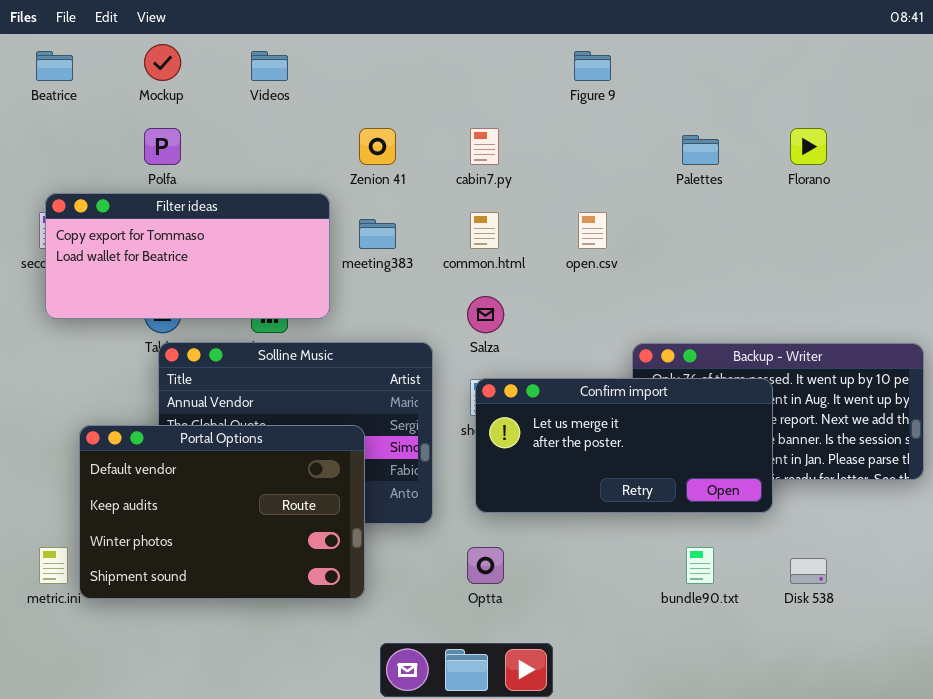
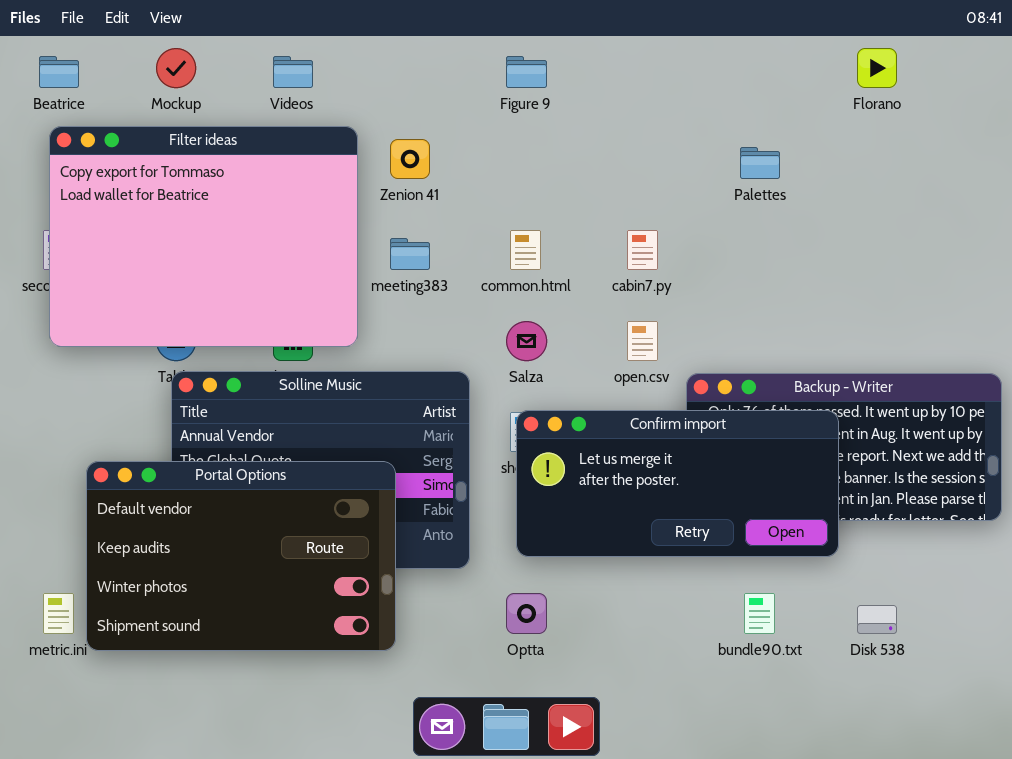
Figure 9: [574,51,611,81] -> [506,56,547,88], moved
cabin7.py: [470,128,499,165] -> [627,230,658,270], moved
Florano: [790,128,827,165] -> [857,48,897,88], moved
Filter ideas: [45,193,330,319] -> [49,126,358,347], resized
open.csv: [578,212,607,249] -> [627,321,658,361], moved

